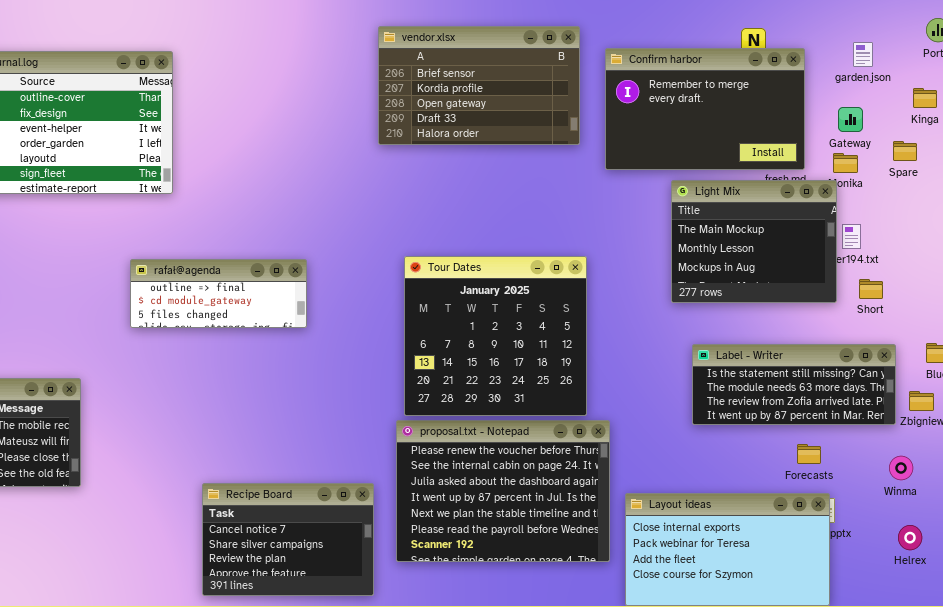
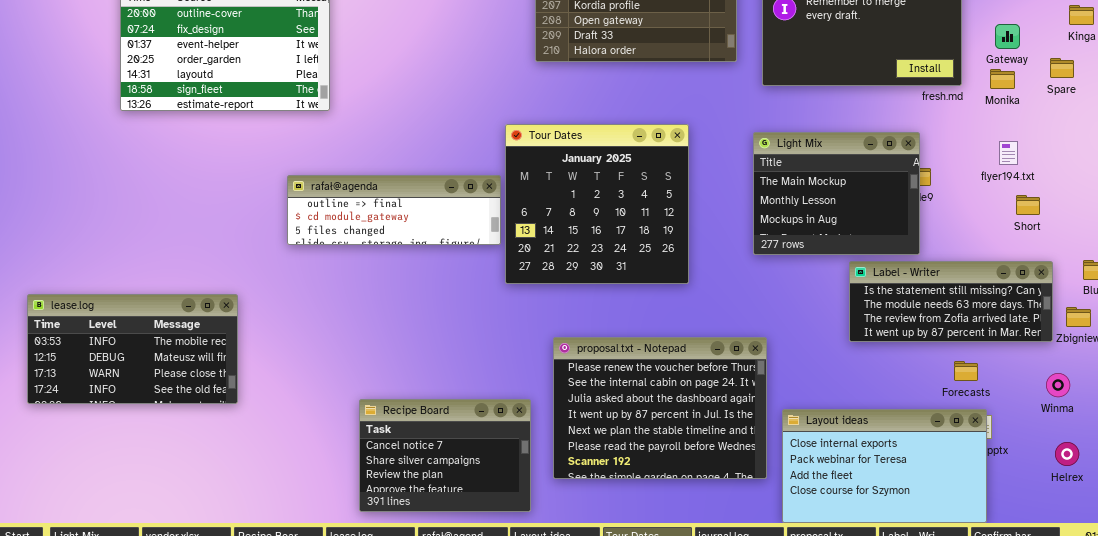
Light Mix: [671,180,837,303] -> [753,132,920,255], moved
Tour Dates: [404,256,587,416] -> [505,124,689,284], moved
rafał@agenda: [130,259,307,328] -> [287,175,501,245], resized

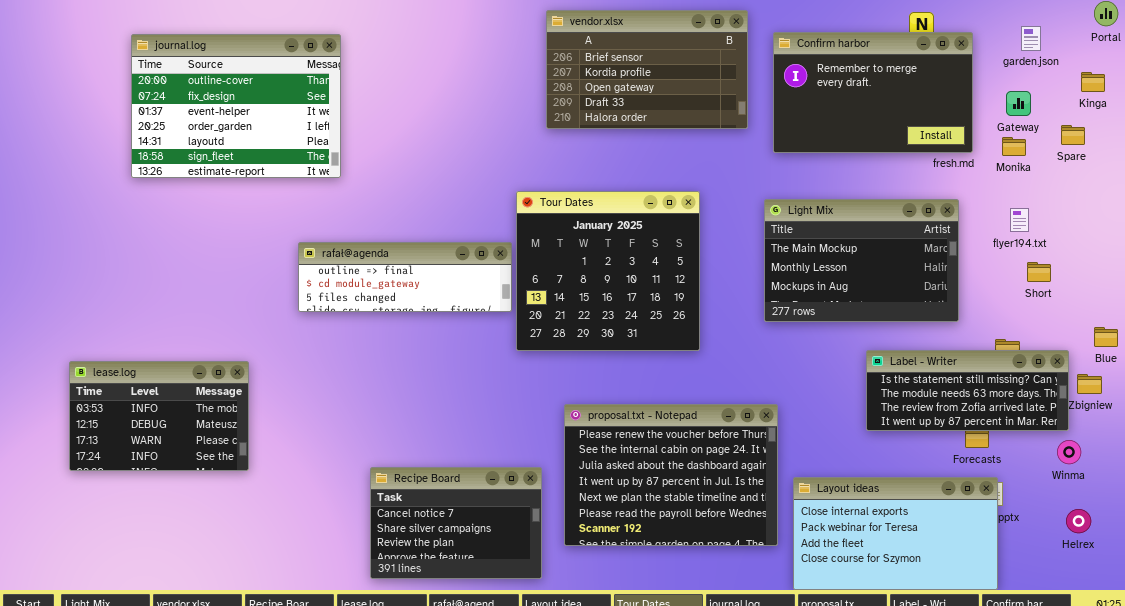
Light Mix: [753,132,920,255] -> [764,199,959,322], resized
Label - Writer: [849,261,1053,342] -> [866,350,1069,431], moved
lease.log: [27,294,238,404] -> [69,361,249,471], resized

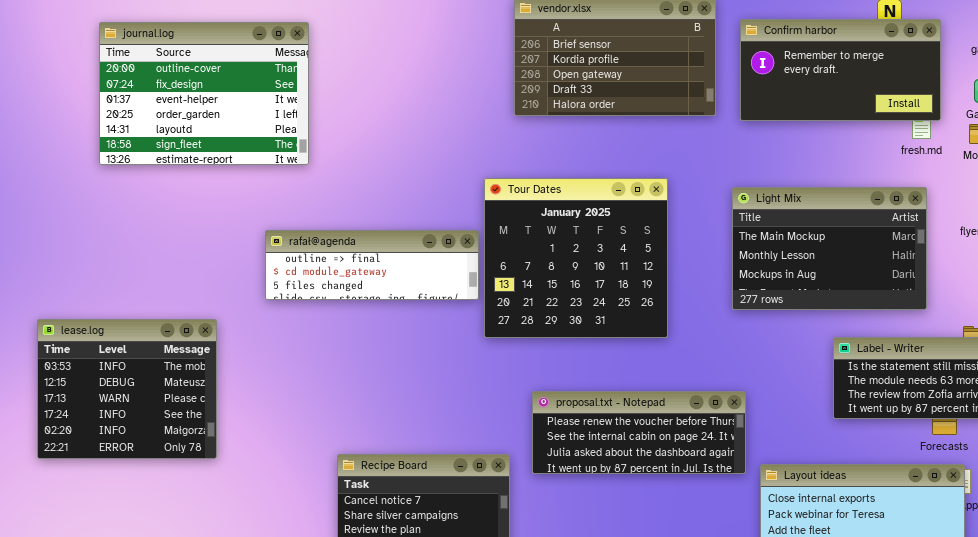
Confirm harbor: [773,32,973,153] -> [740,19,941,121], resized
lease.log: [69,361,249,471] -> [37,319,217,459], resized
proposal.txt - Notepad: [564,404,778,546] -> [532,391,746,474], resized

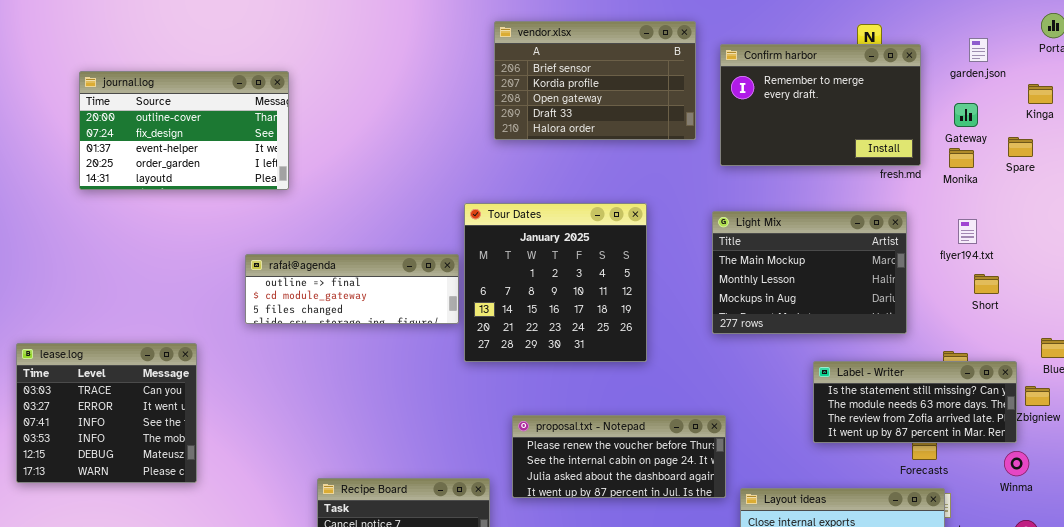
Confirm harbor: [740,19,941,121] -> [720,44,921,166], resized
journal.log: [99,22,309,165] -> [79,71,289,190], resized
lease.log: [37,319,217,459] -> [16,343,197,483], scrolled up 3 rows

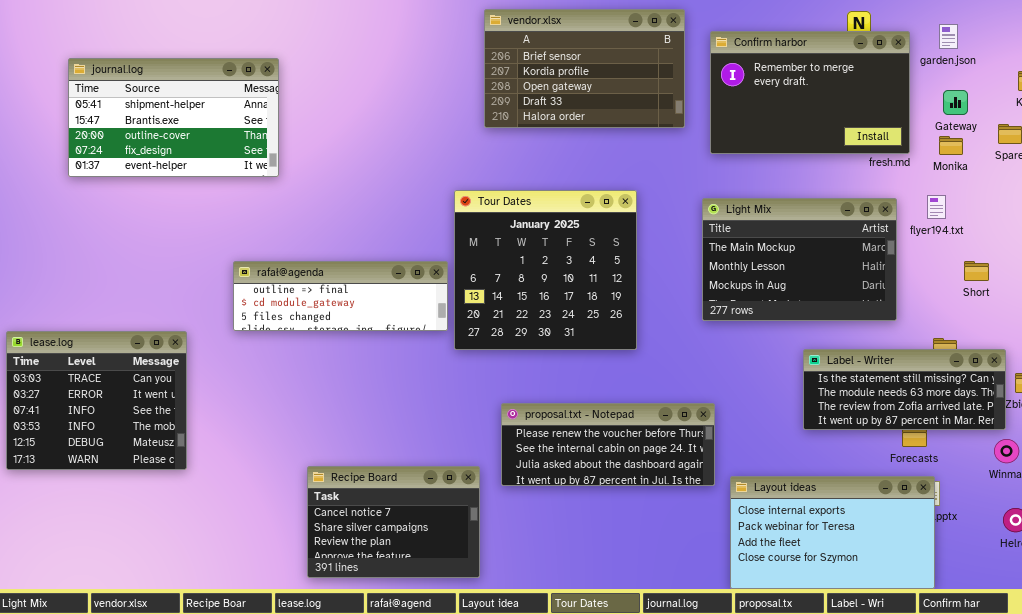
garden.json: [969,38,988,62] -> [939,24,958,49], moved
journal.log: [79,71,289,190] -> [68,58,279,177], scrolled up 2 rows
flyer194.txt: [958,219,977,244] -> [927,195,946,219], moved
rafał@agenda: [245,254,459,324] -> [233,261,448,331], moved

